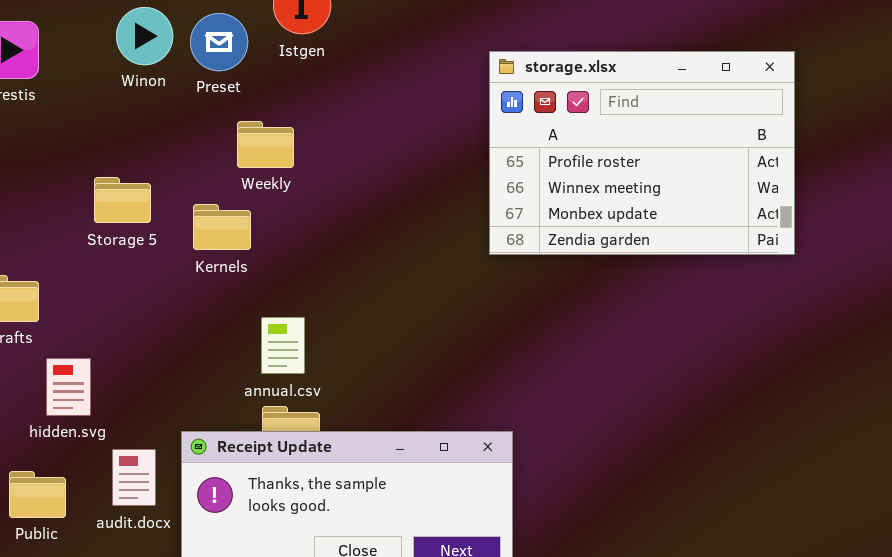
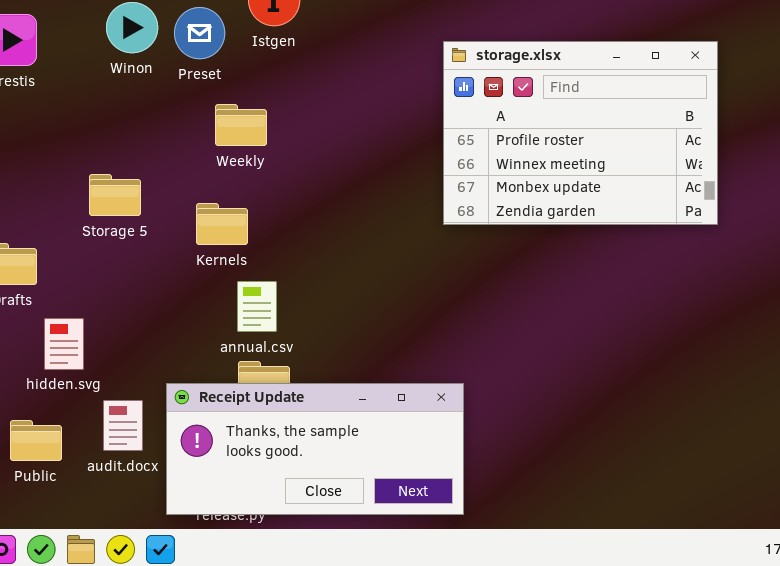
Storage 5: [94,177,151,223] -> [89,174,141,216], moved
Kernels: [193,204,251,250] -> [196,203,248,245], moved

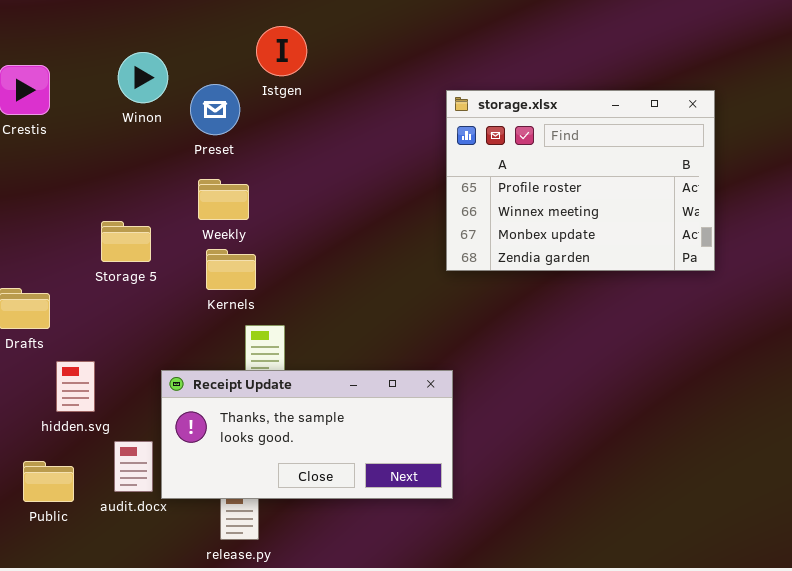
Preset: [174,7,225,59] -> [190,84,240,135], moved
Weekly: [215,104,267,146] -> [198,179,249,220], moved
Receipt Update: [166,383,464,515] -> [161,370,453,499], moved

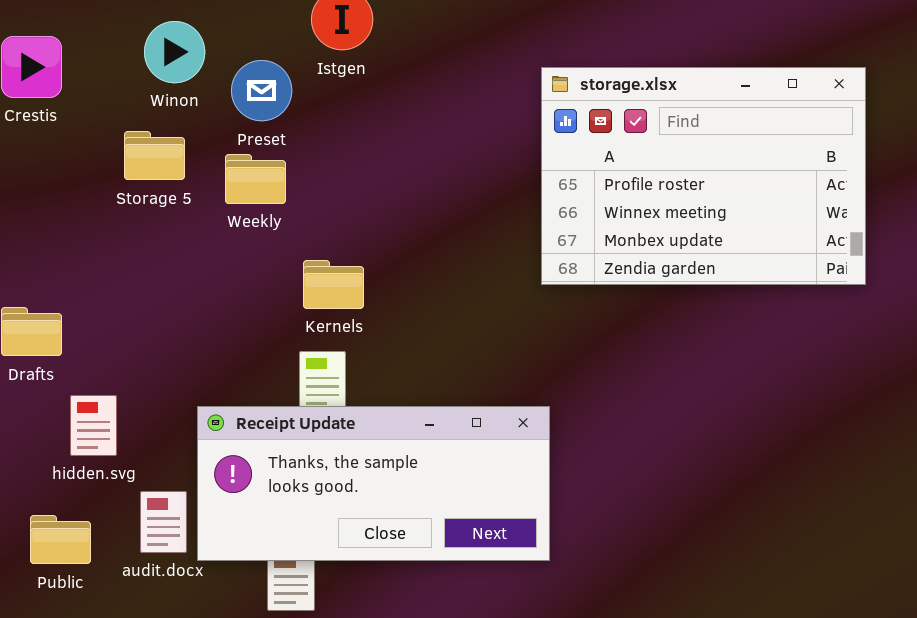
Weekly: [198,179,249,220] -> [225,154,286,204], moved
Storage 5: [101,221,151,262] -> [124,131,185,180], moved
Kernels: [206,249,256,290] -> [303,260,364,309], moved

